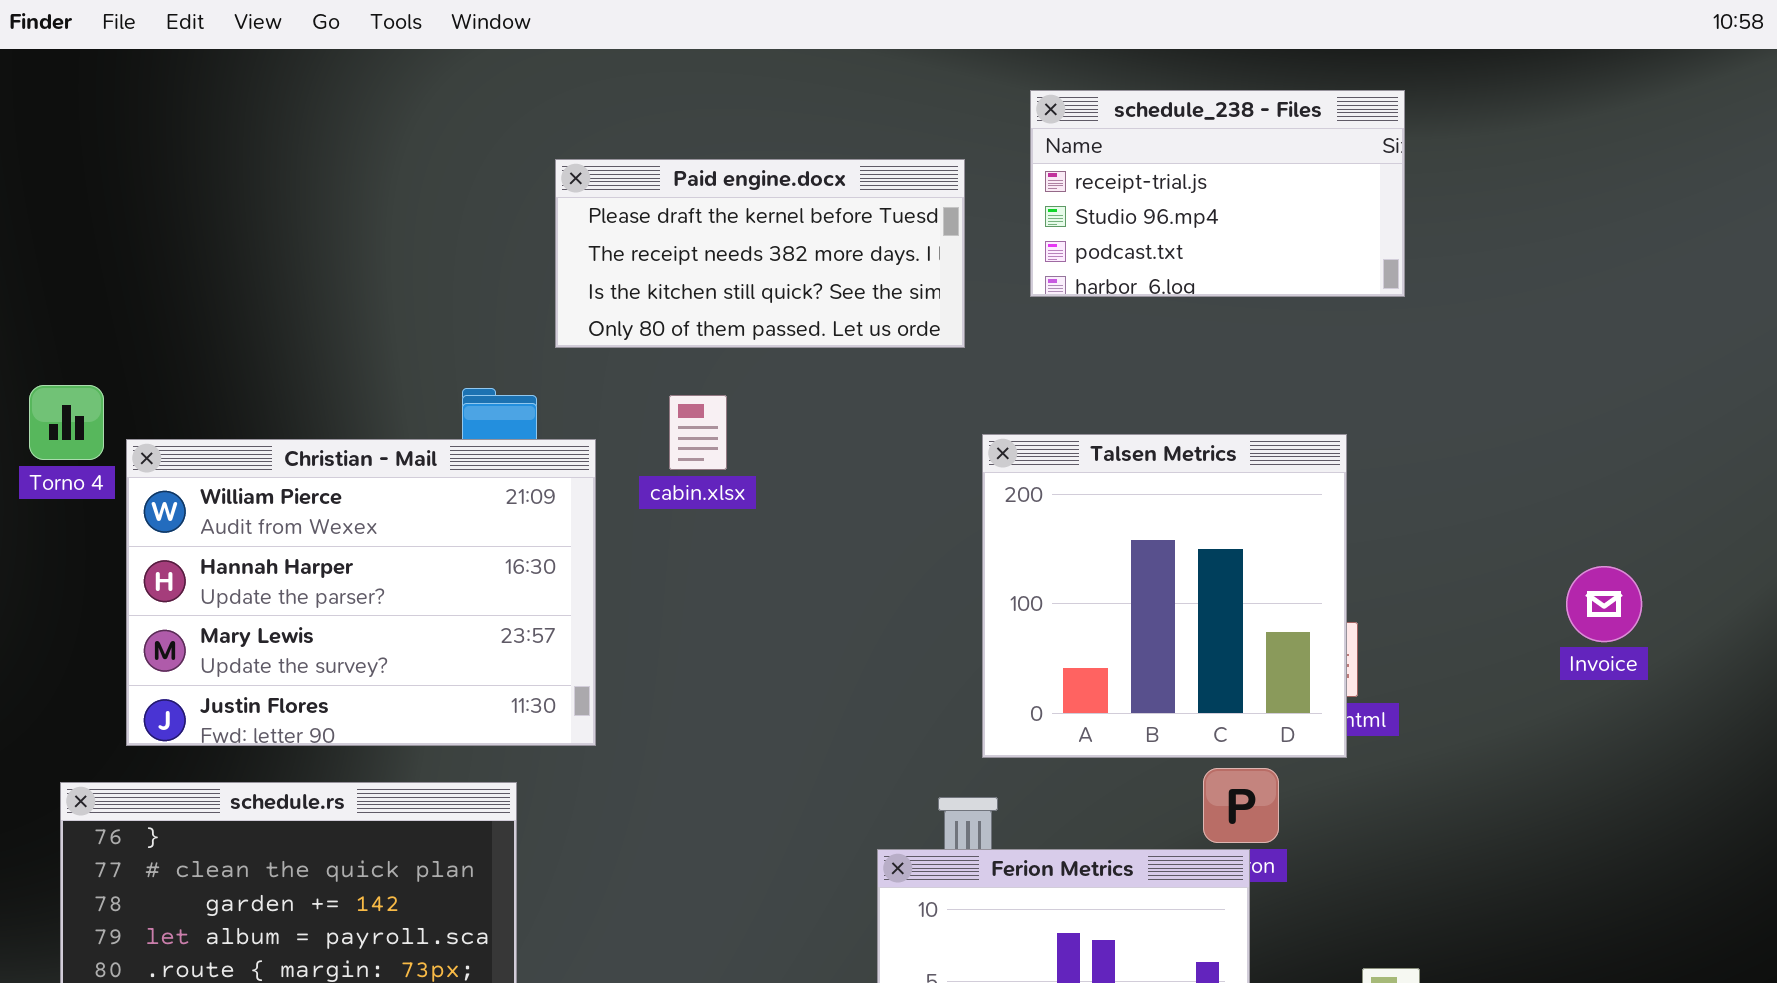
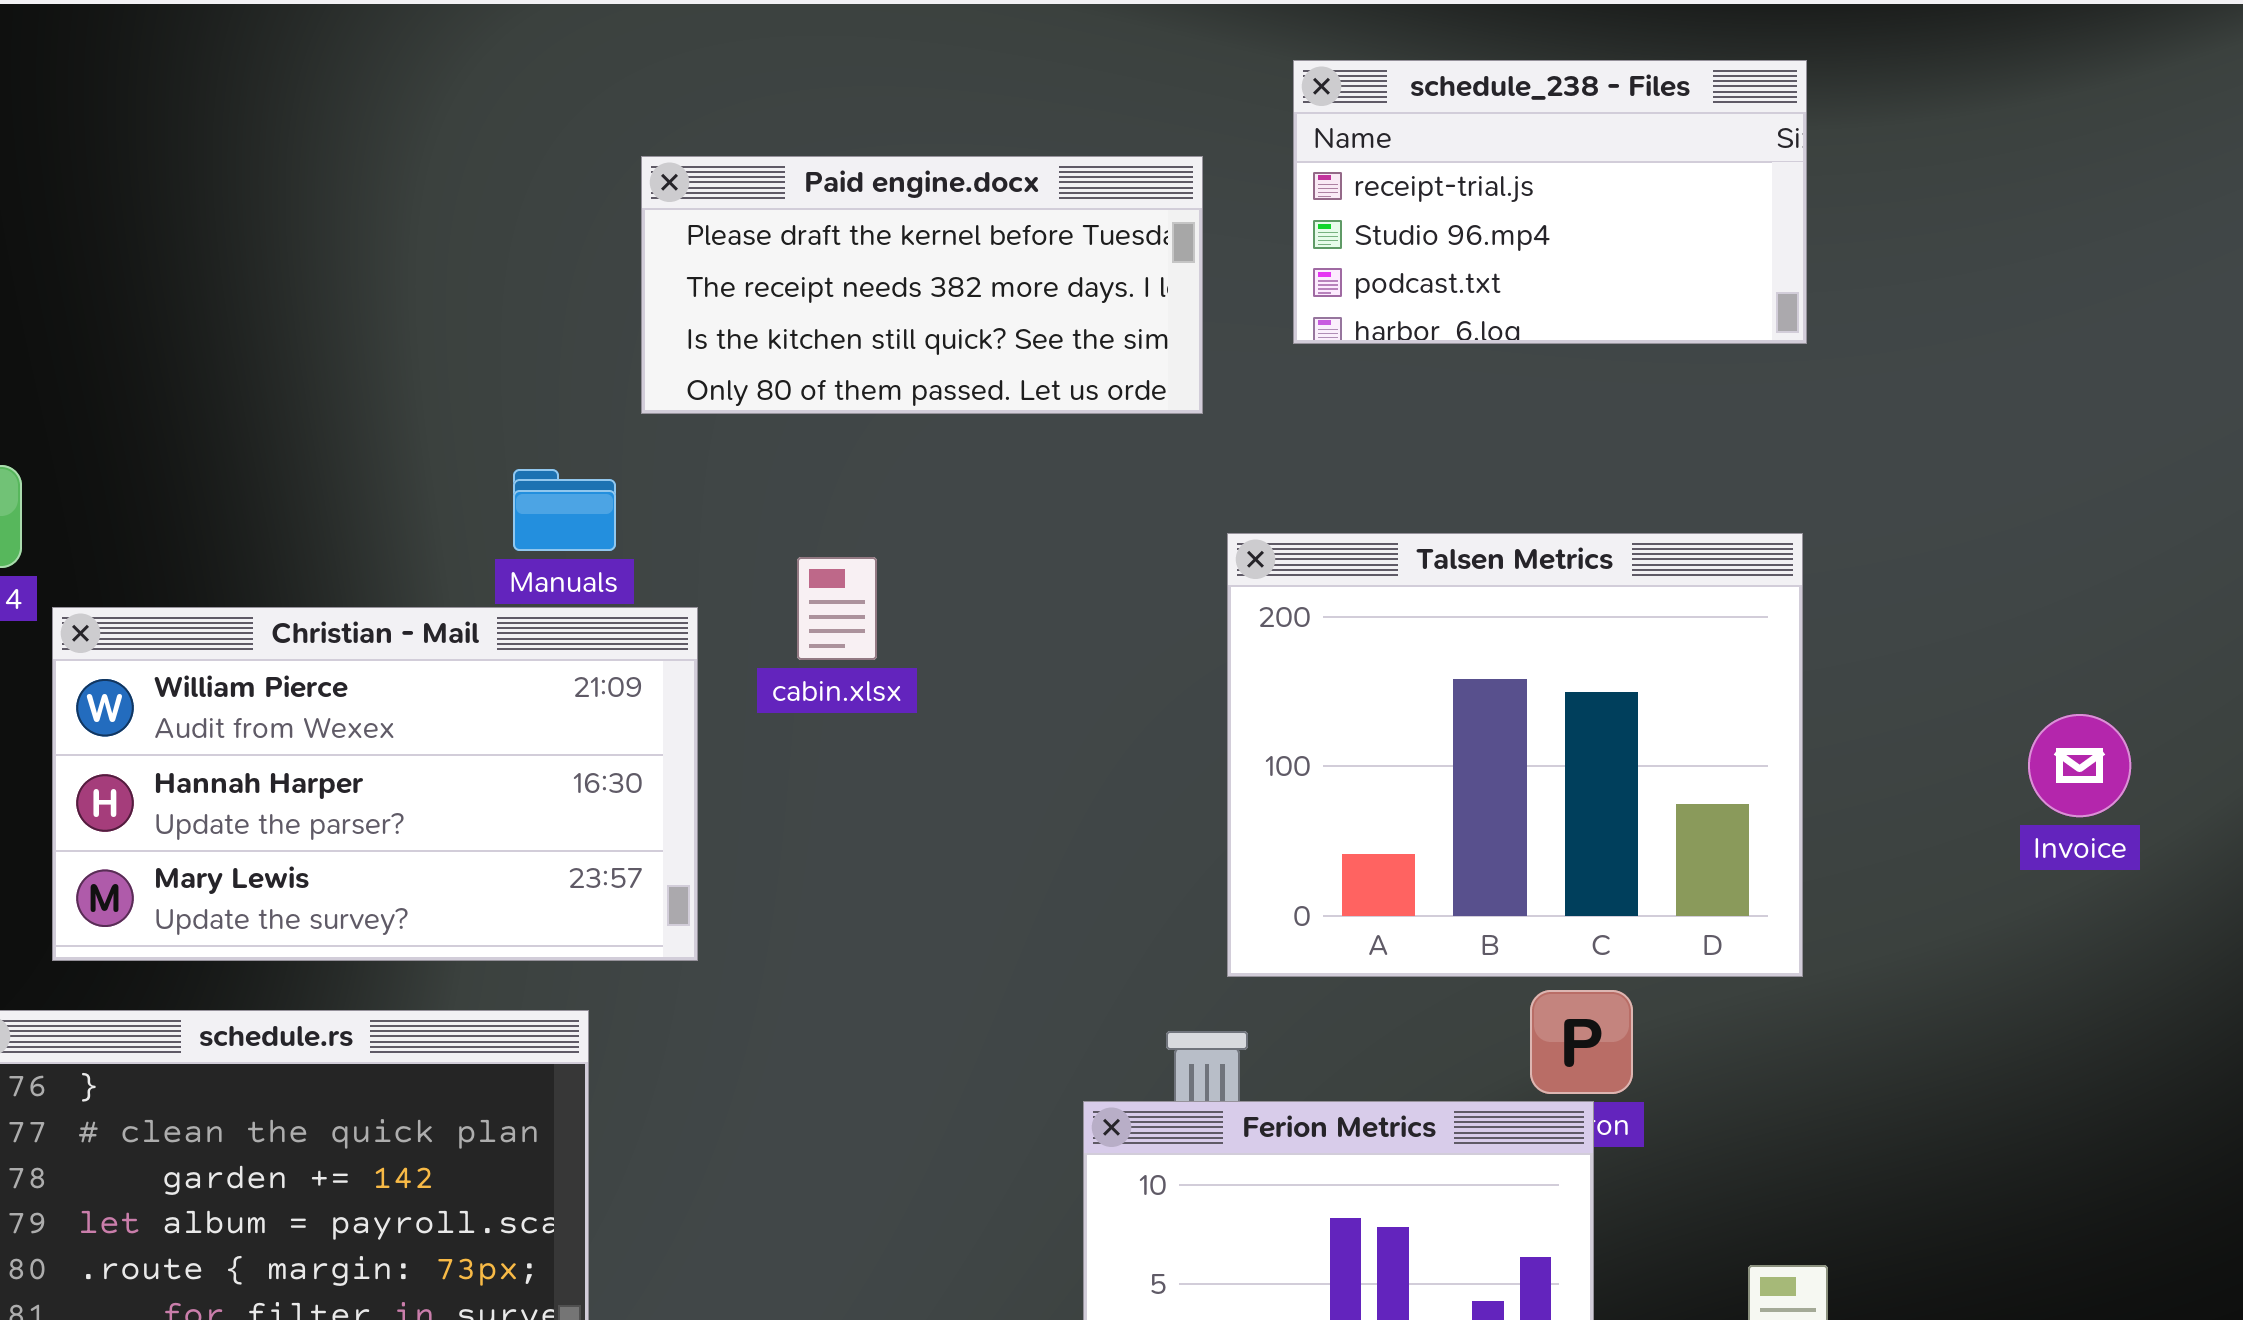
cabin.xlsx: [669,395,727,470] -> [797,557,877,660], moved
Talsen Metrics: [982,434,1347,758] -> [1227,533,1803,977], resized
Christian - Mail: [126,439,596,746] -> [52,607,698,961], resized

